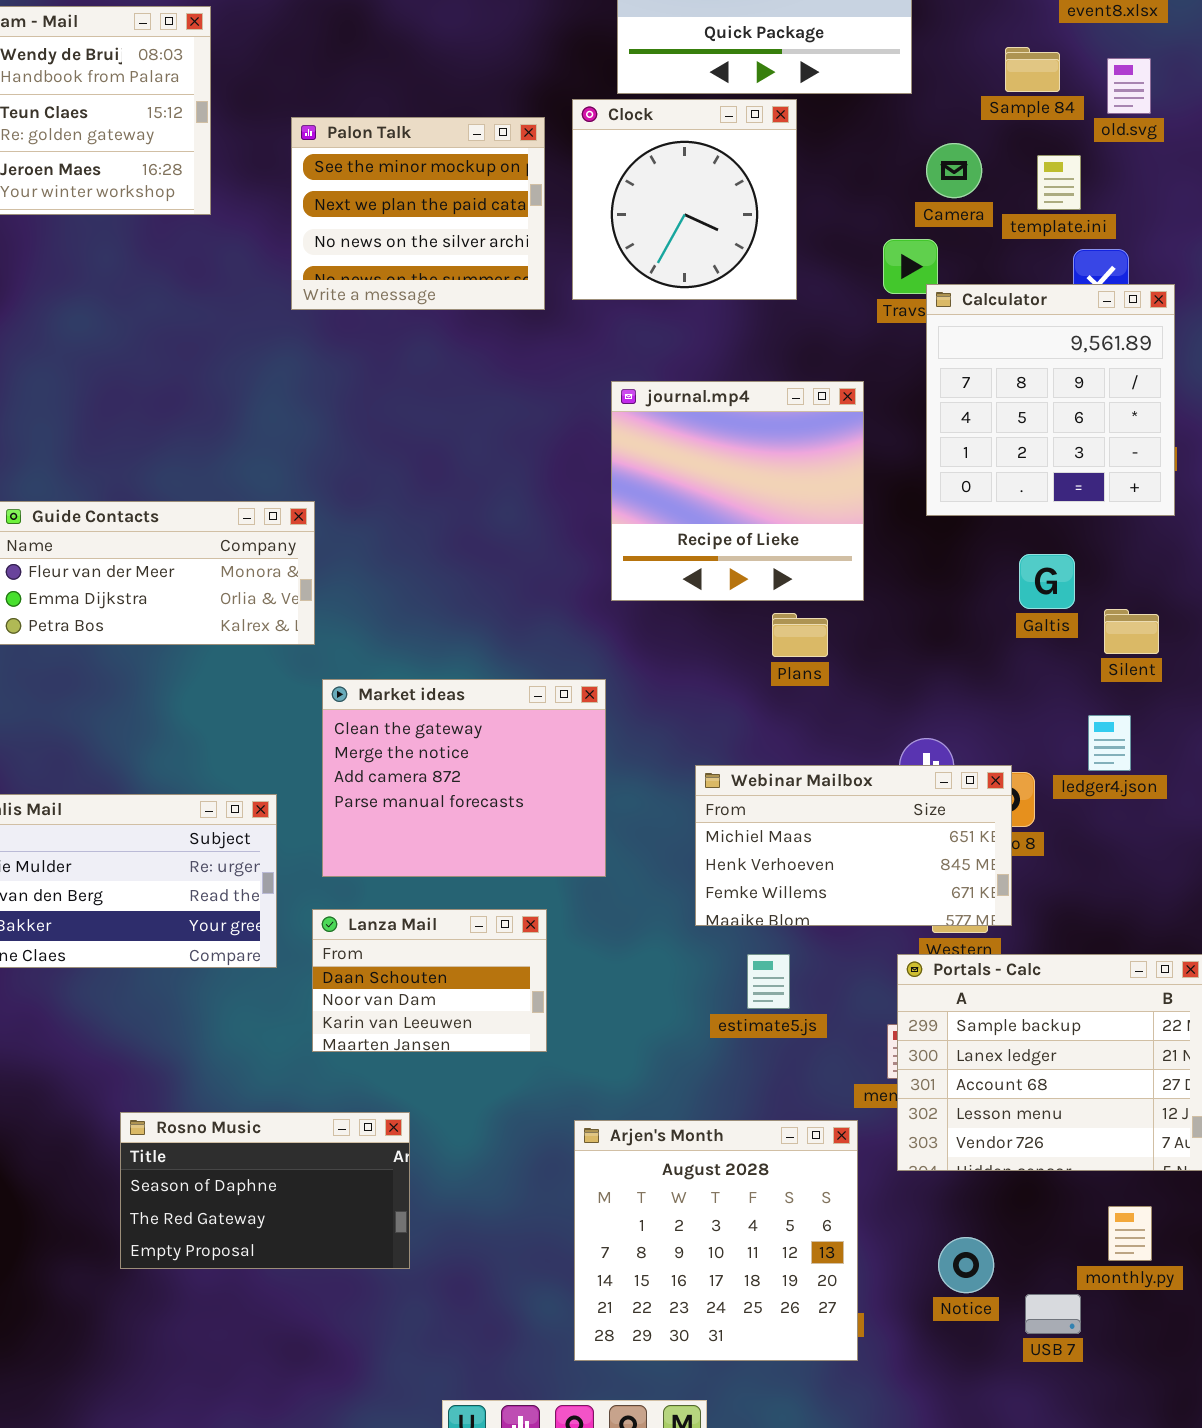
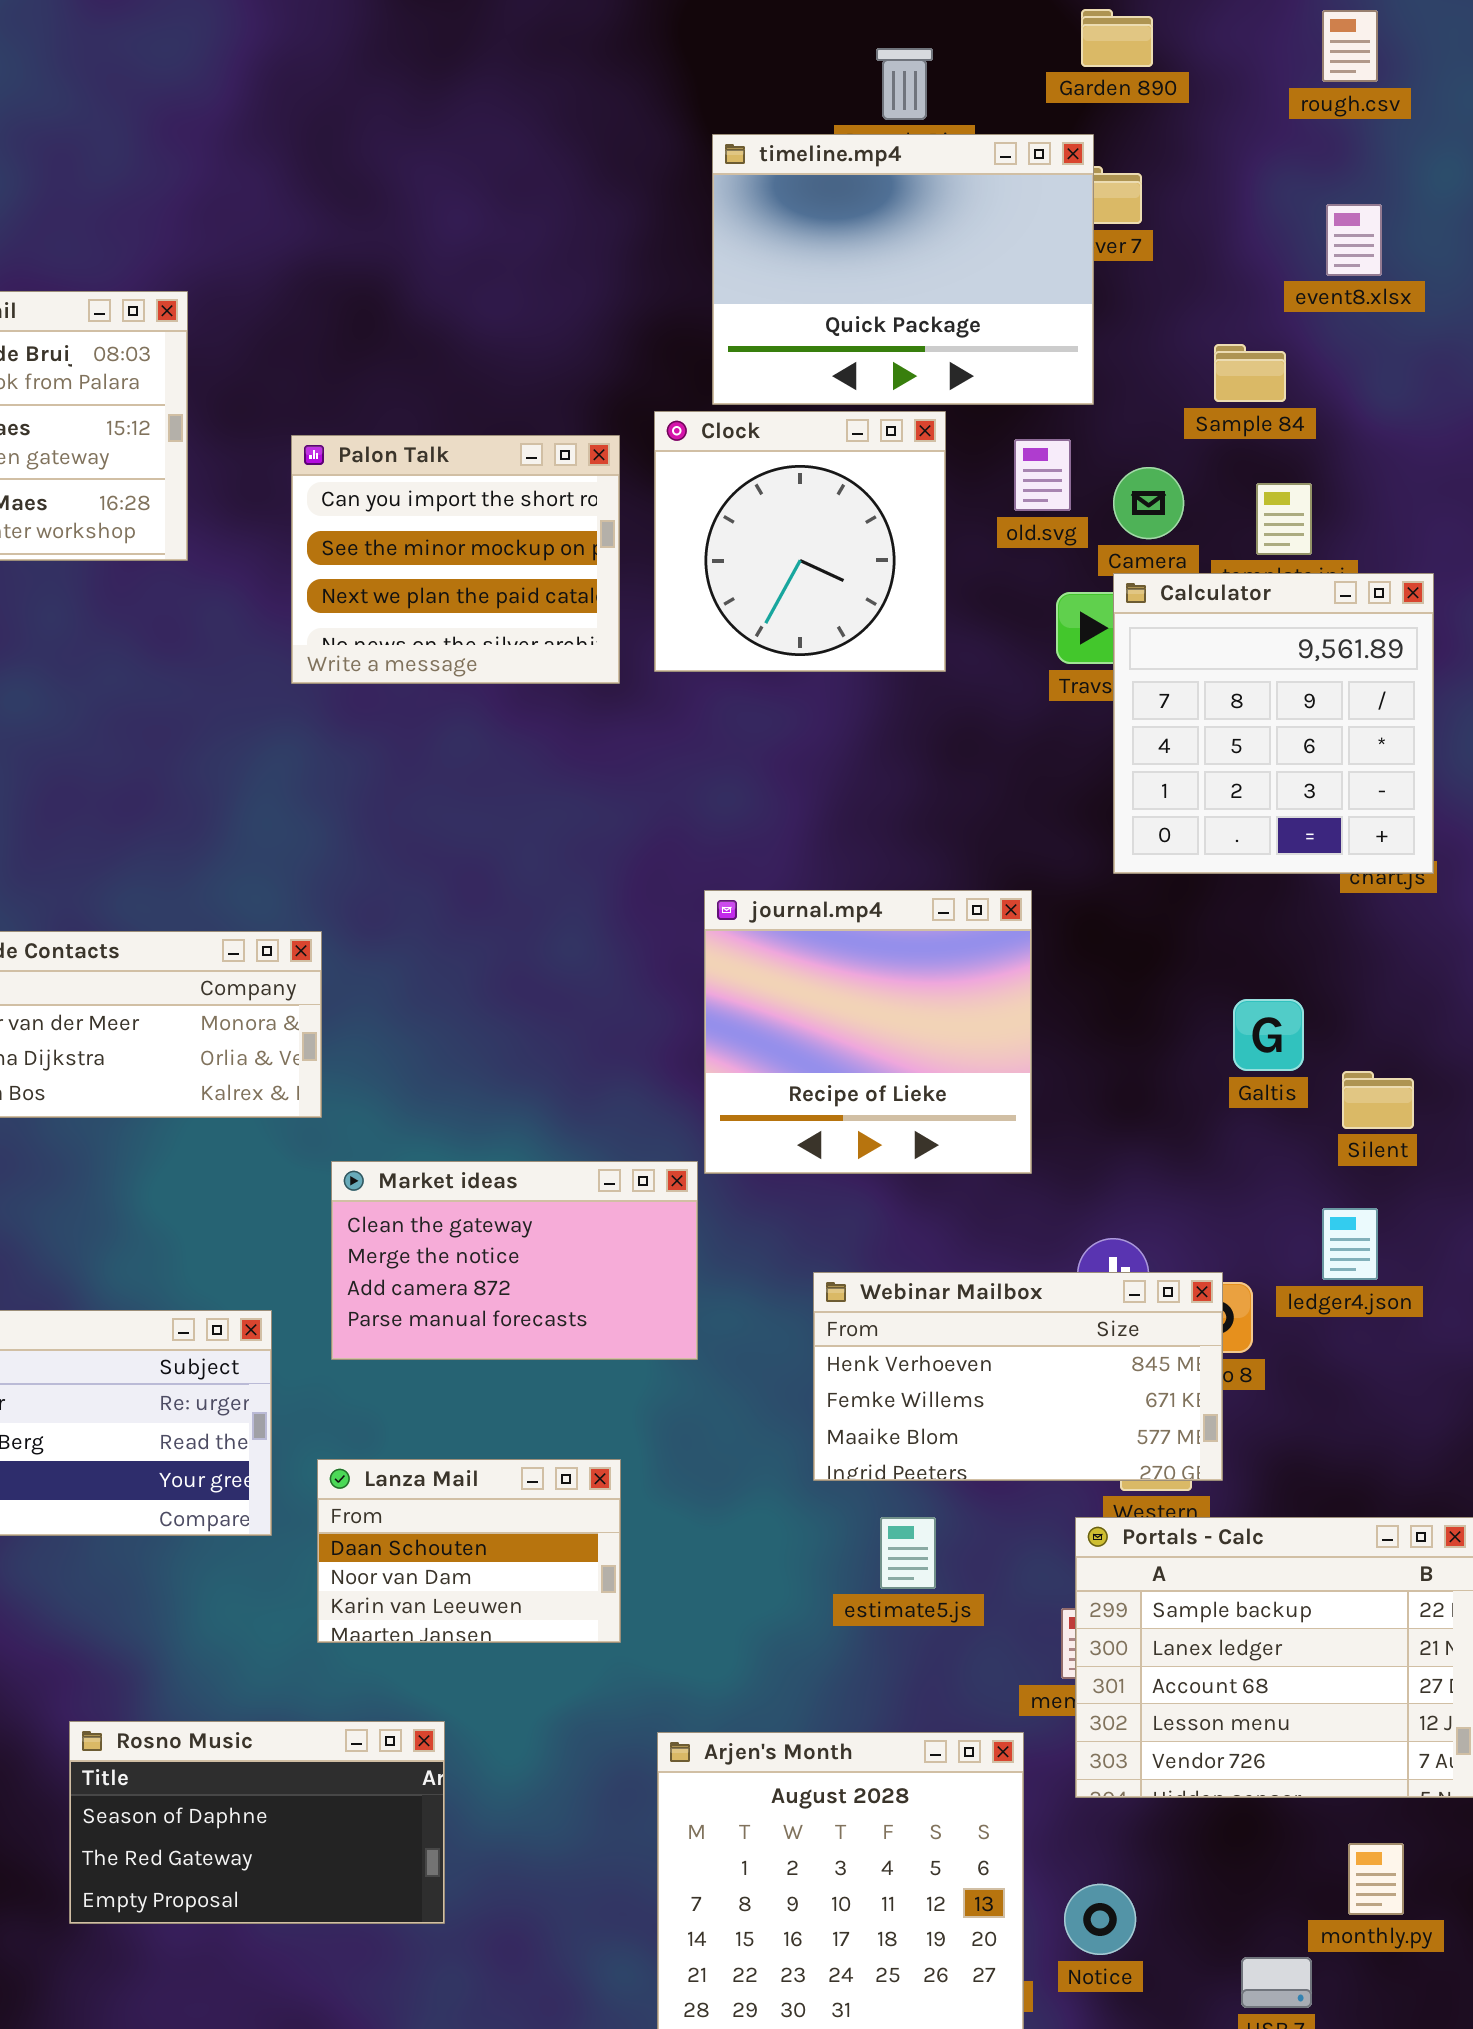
old.svg: [1107,58,1151,114] -> [1014,439,1071,511], moved
Palon Talk: [291,117,545,310] -> [291,435,620,684], scrolled up 1 row
Calculator: [926,284,1175,516] -> [1113,573,1434,874], moved
journal.mp4: [611,381,864,601] -> [704,890,1032,1174], moved
Market ideas: [322,679,606,877] -> [331,1161,698,1360], resized
Webinar Mailbox: [695,765,1012,926] -> [813,1272,1223,1481], scrolled down 1 row
Notice: [938,1237,994,1293] -> [1064,1884,1136,1955], moved

